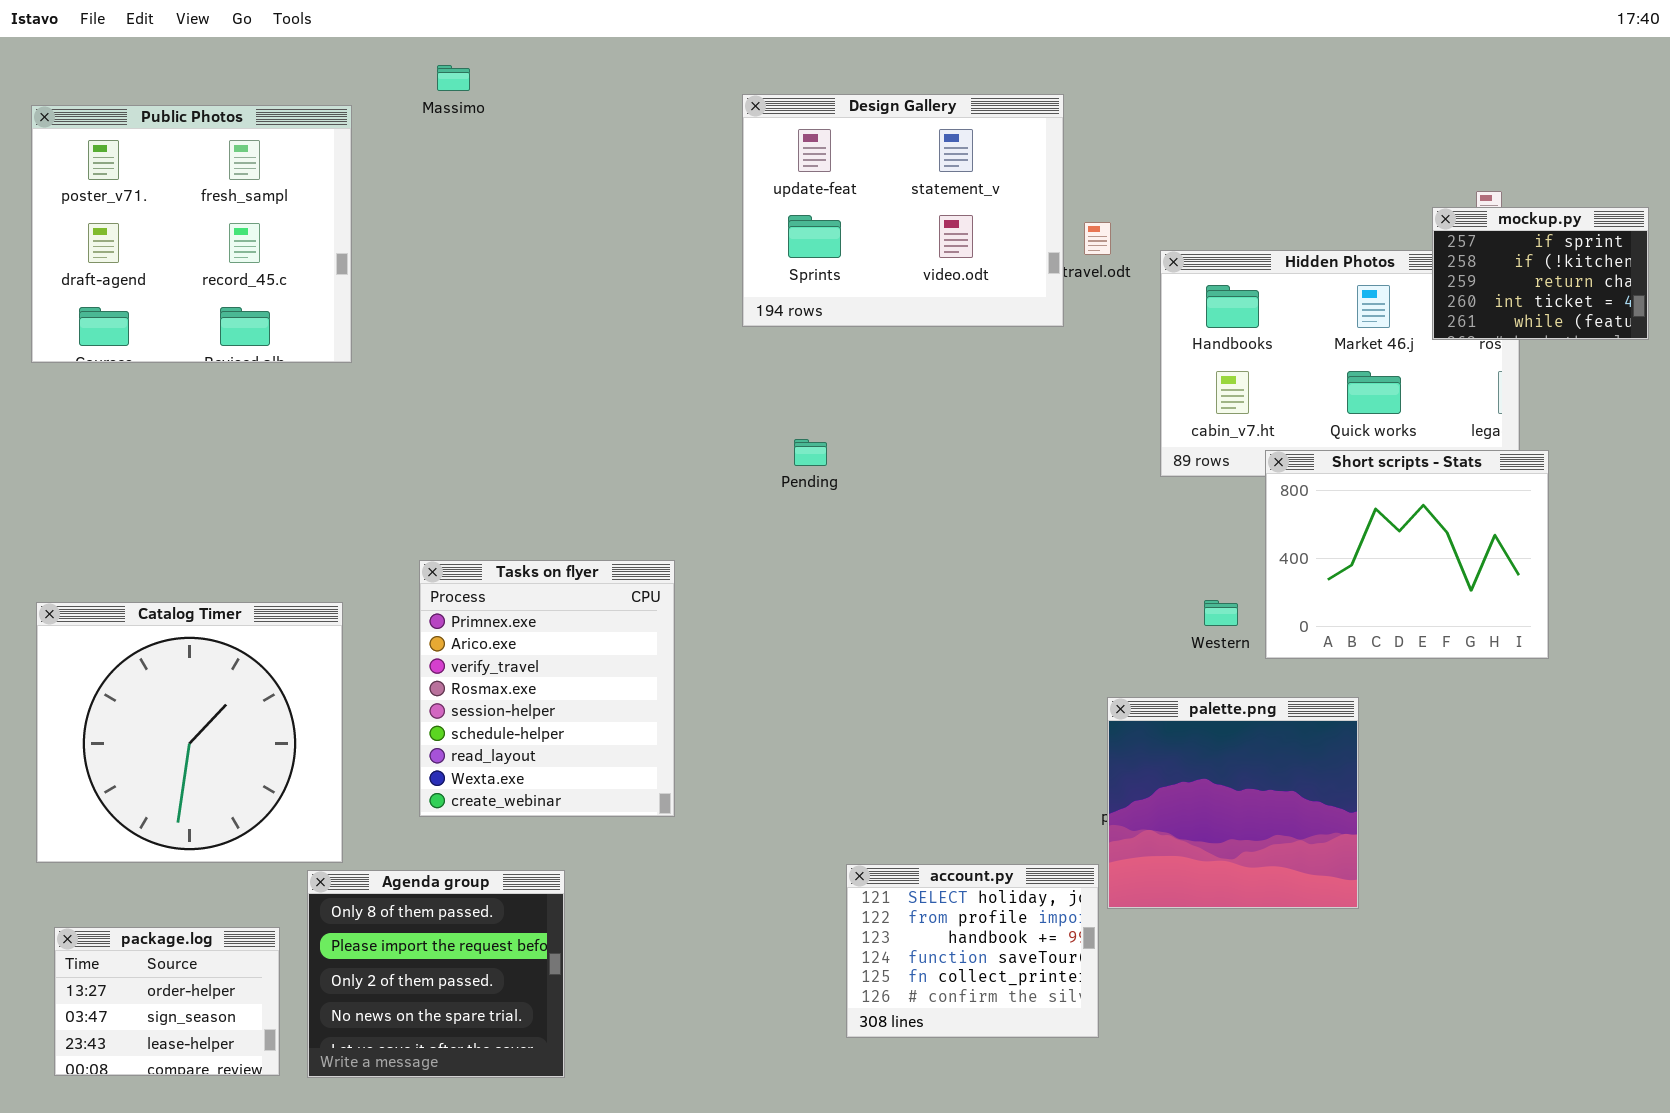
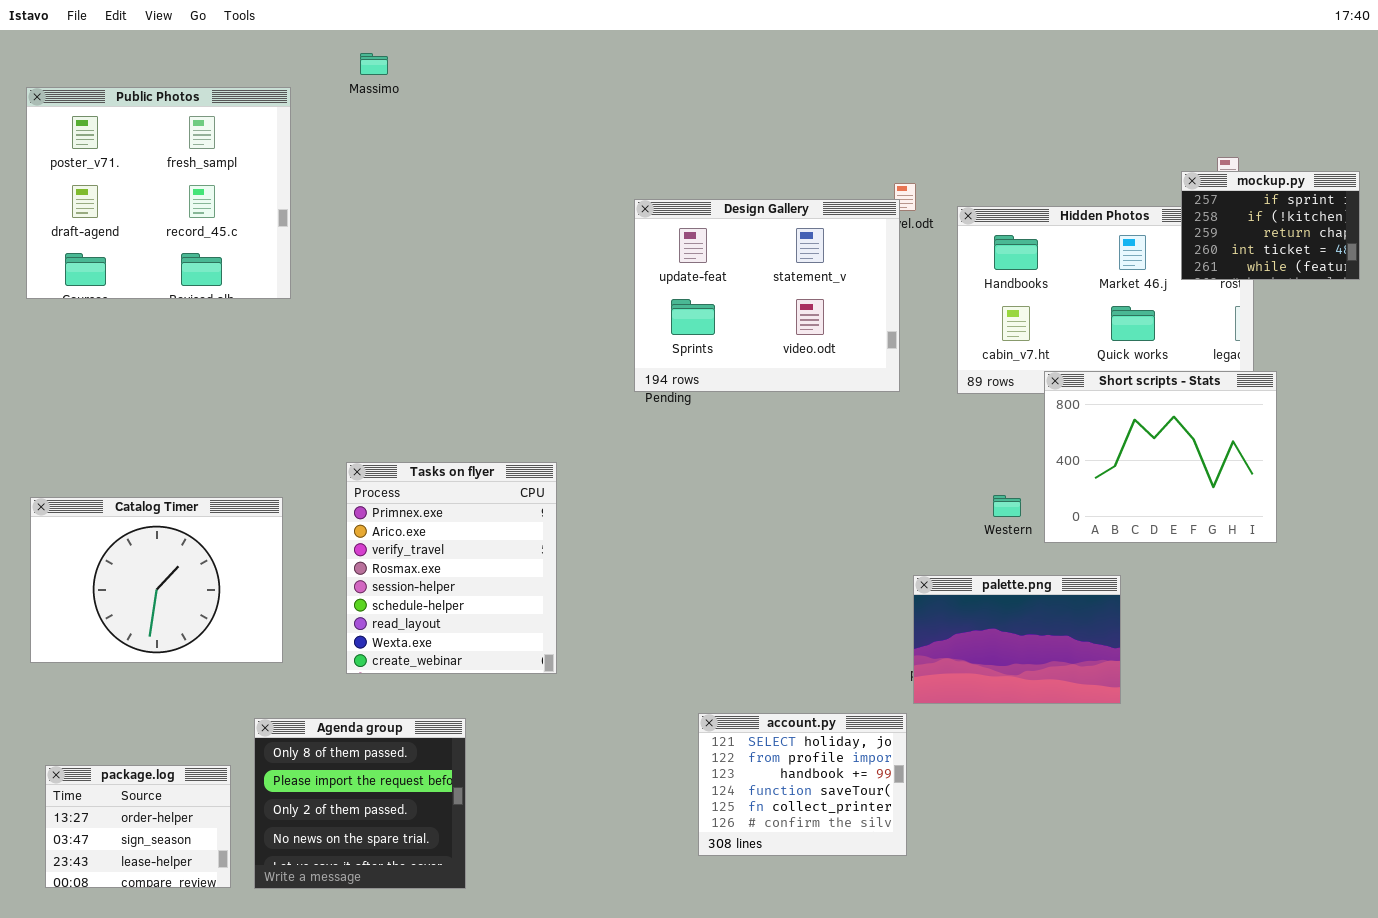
Design Gallery: [742,94,1064,327] -> [634,199,900,392], moved
Catalog Timer: [36,602,343,863] -> [30,497,283,663], resized
palette.png: [1107,697,1359,909] -> [913,575,1121,704], resized

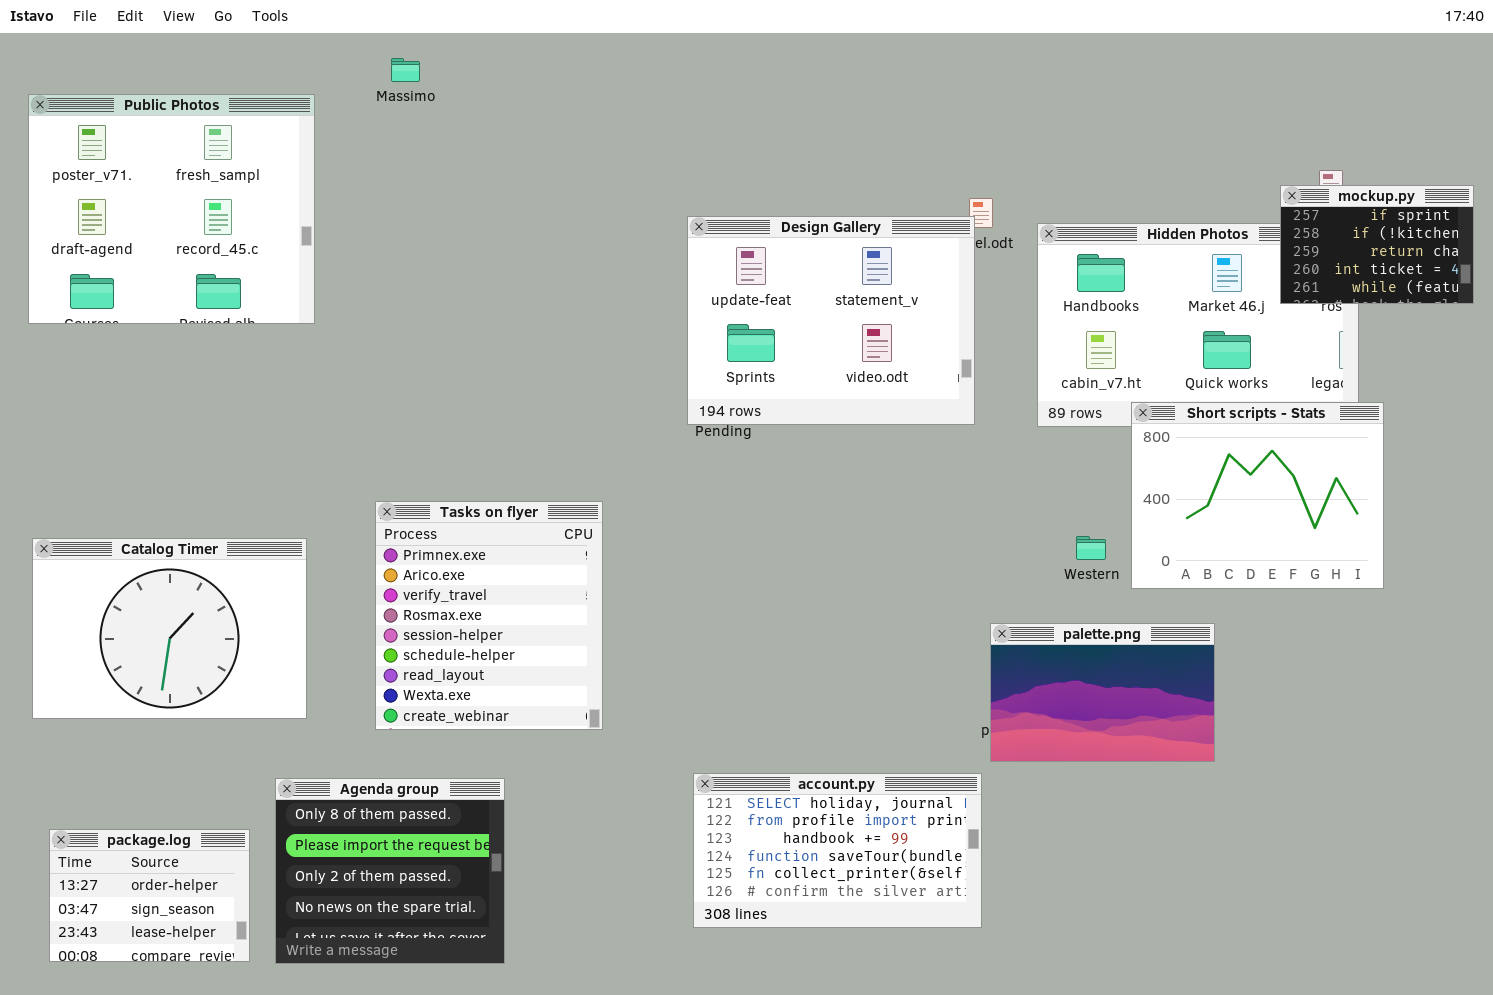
account.py: [698,713,907,856] -> [693,773,982,928], resized

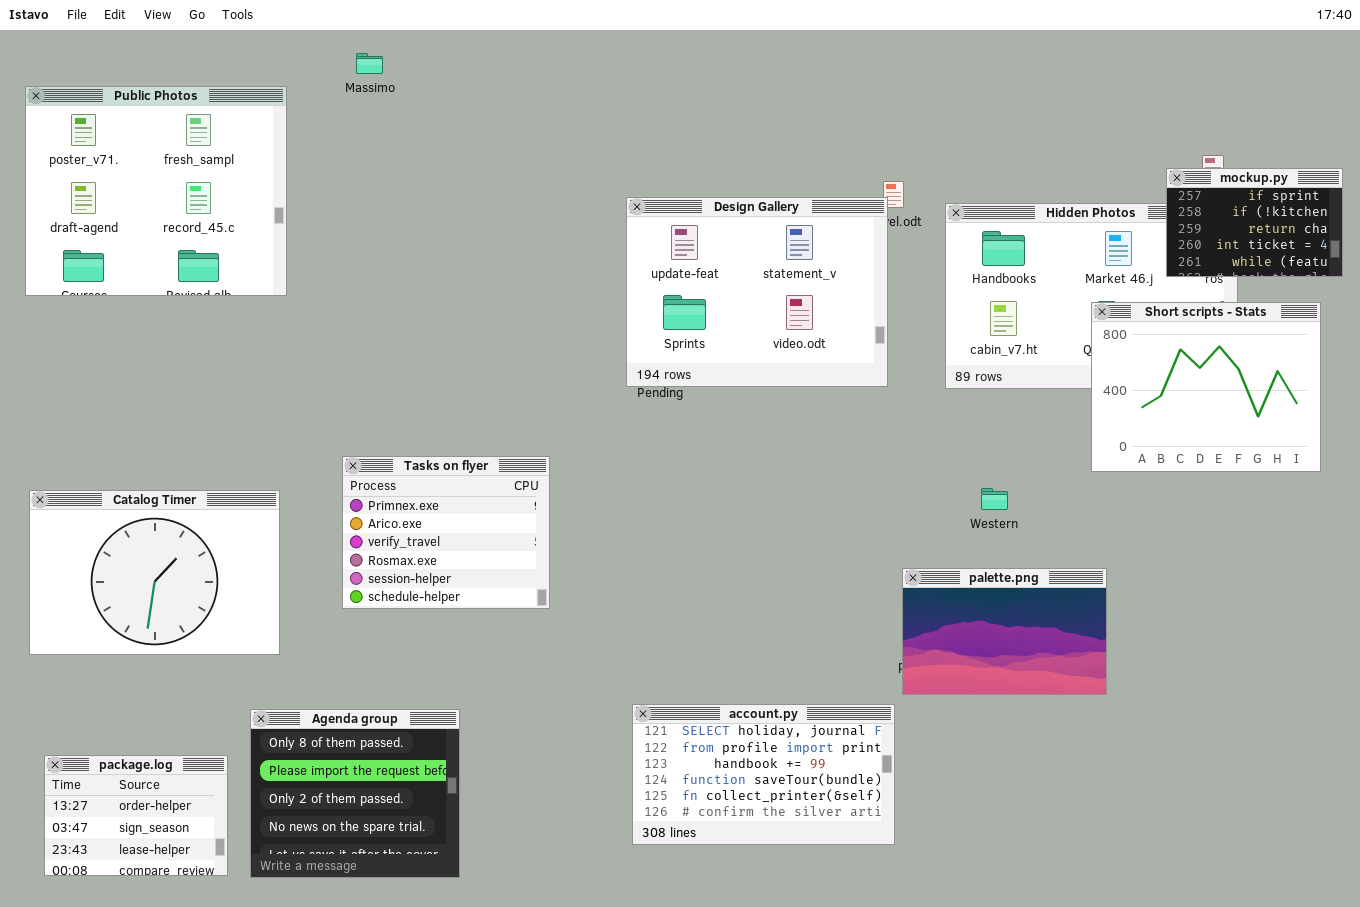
Short scripts - Stats: [1131,402,1384,589] -> [1091,302,1321,472], moved
Tasks on flyer: [375,501,603,730] -> [342,456,550,609], resized

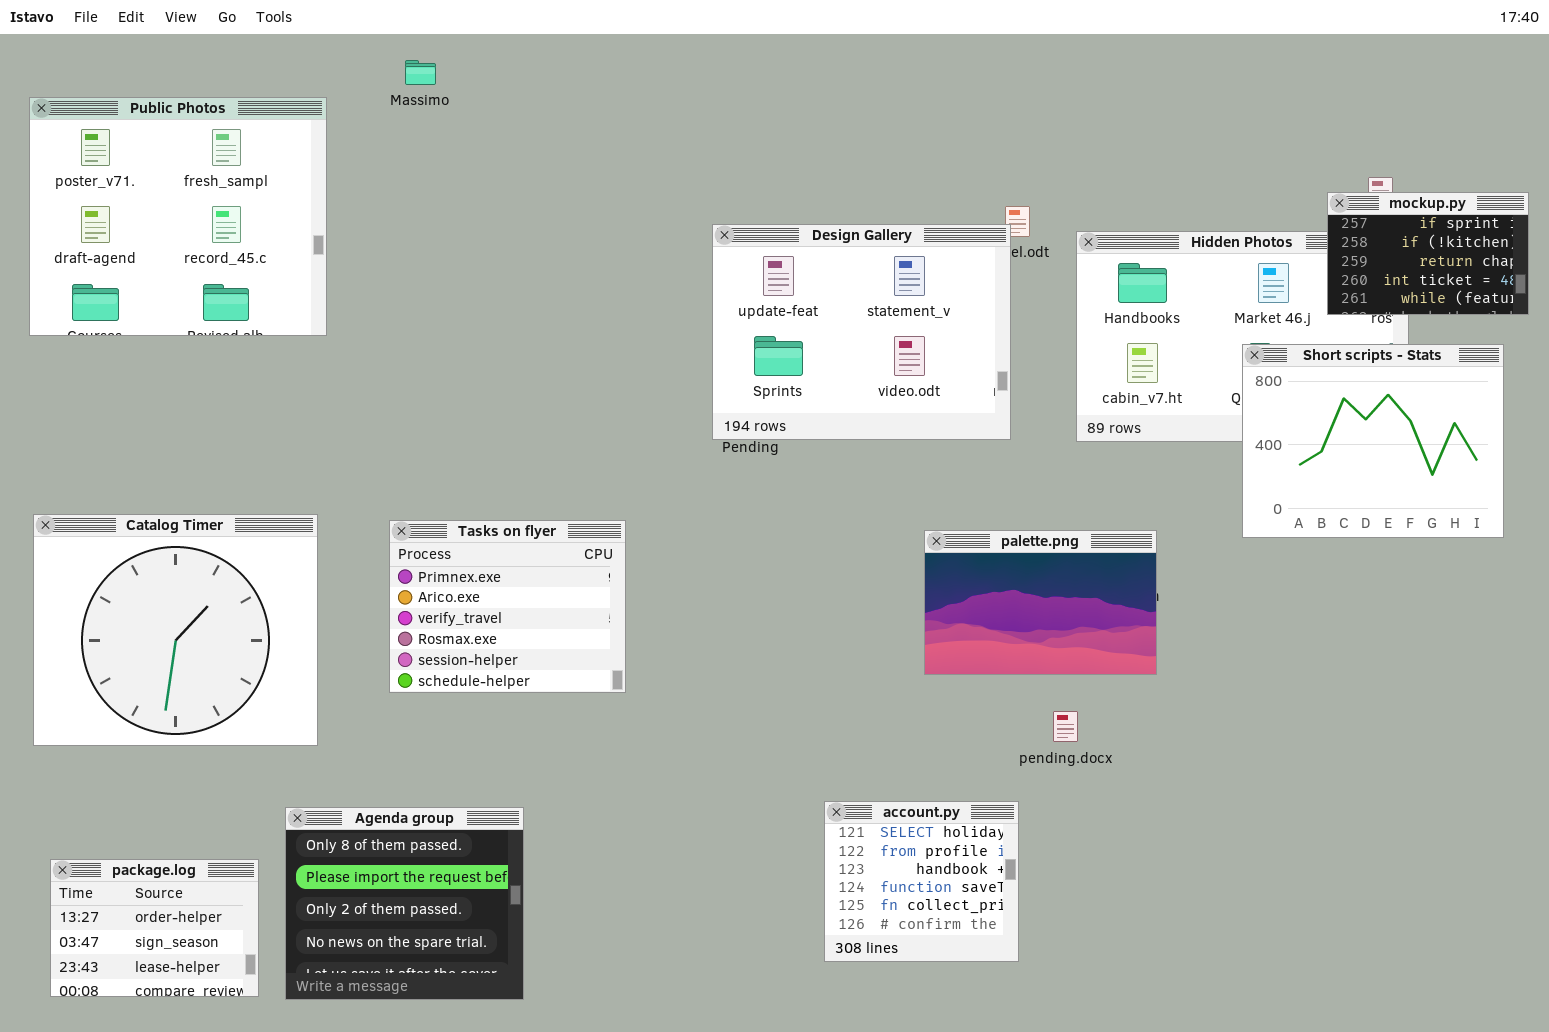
Catalog Timer: [29,490,280,655] -> [33,514,318,746], resized
palette.png: [902,568,1107,695] -> [924,530,1157,675], moved
account.py: [632,704,895,845] -> [824,801,1019,962], resized

